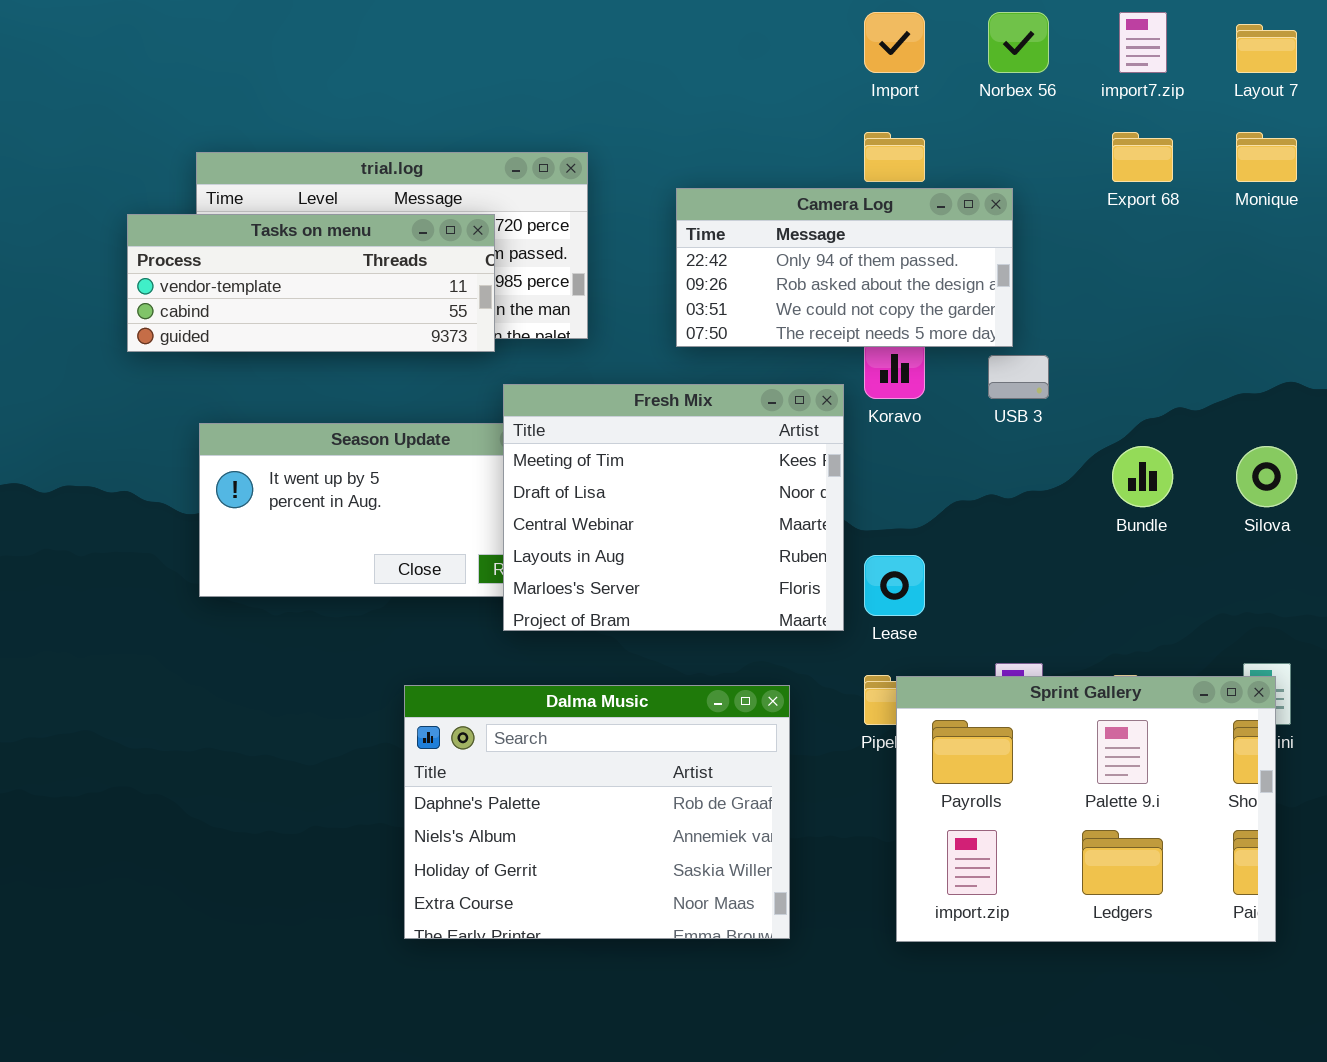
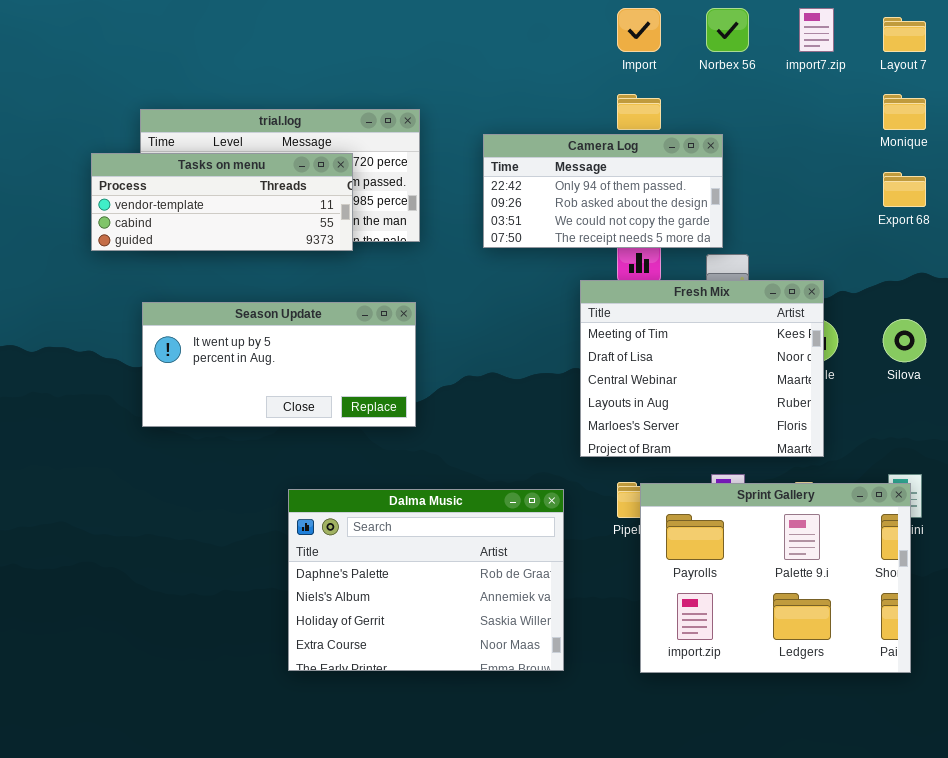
Export 68: [1112,132,1173,182] -> [883,172,926,207], moved
Fresh Mix: [503,384,844,631] -> [580,280,824,457], moved

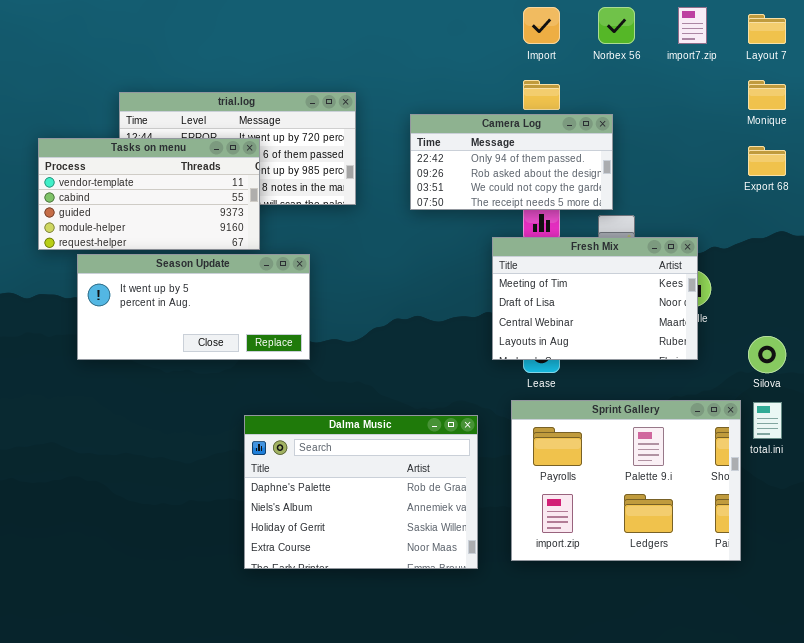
Tasks on menu: [91,153,353,251] -> [38,138,260,250], moved, resized
Fresh Mix: [580,280,824,457] -> [492,237,698,360], resized
Season Update: [142,302,416,427] -> [77,254,310,360], moved
Silova: [883,319,926,362] -> [748,336,786,373], moved
Sprint Gallery: [640,483,911,673] -> [511,400,741,561], moved

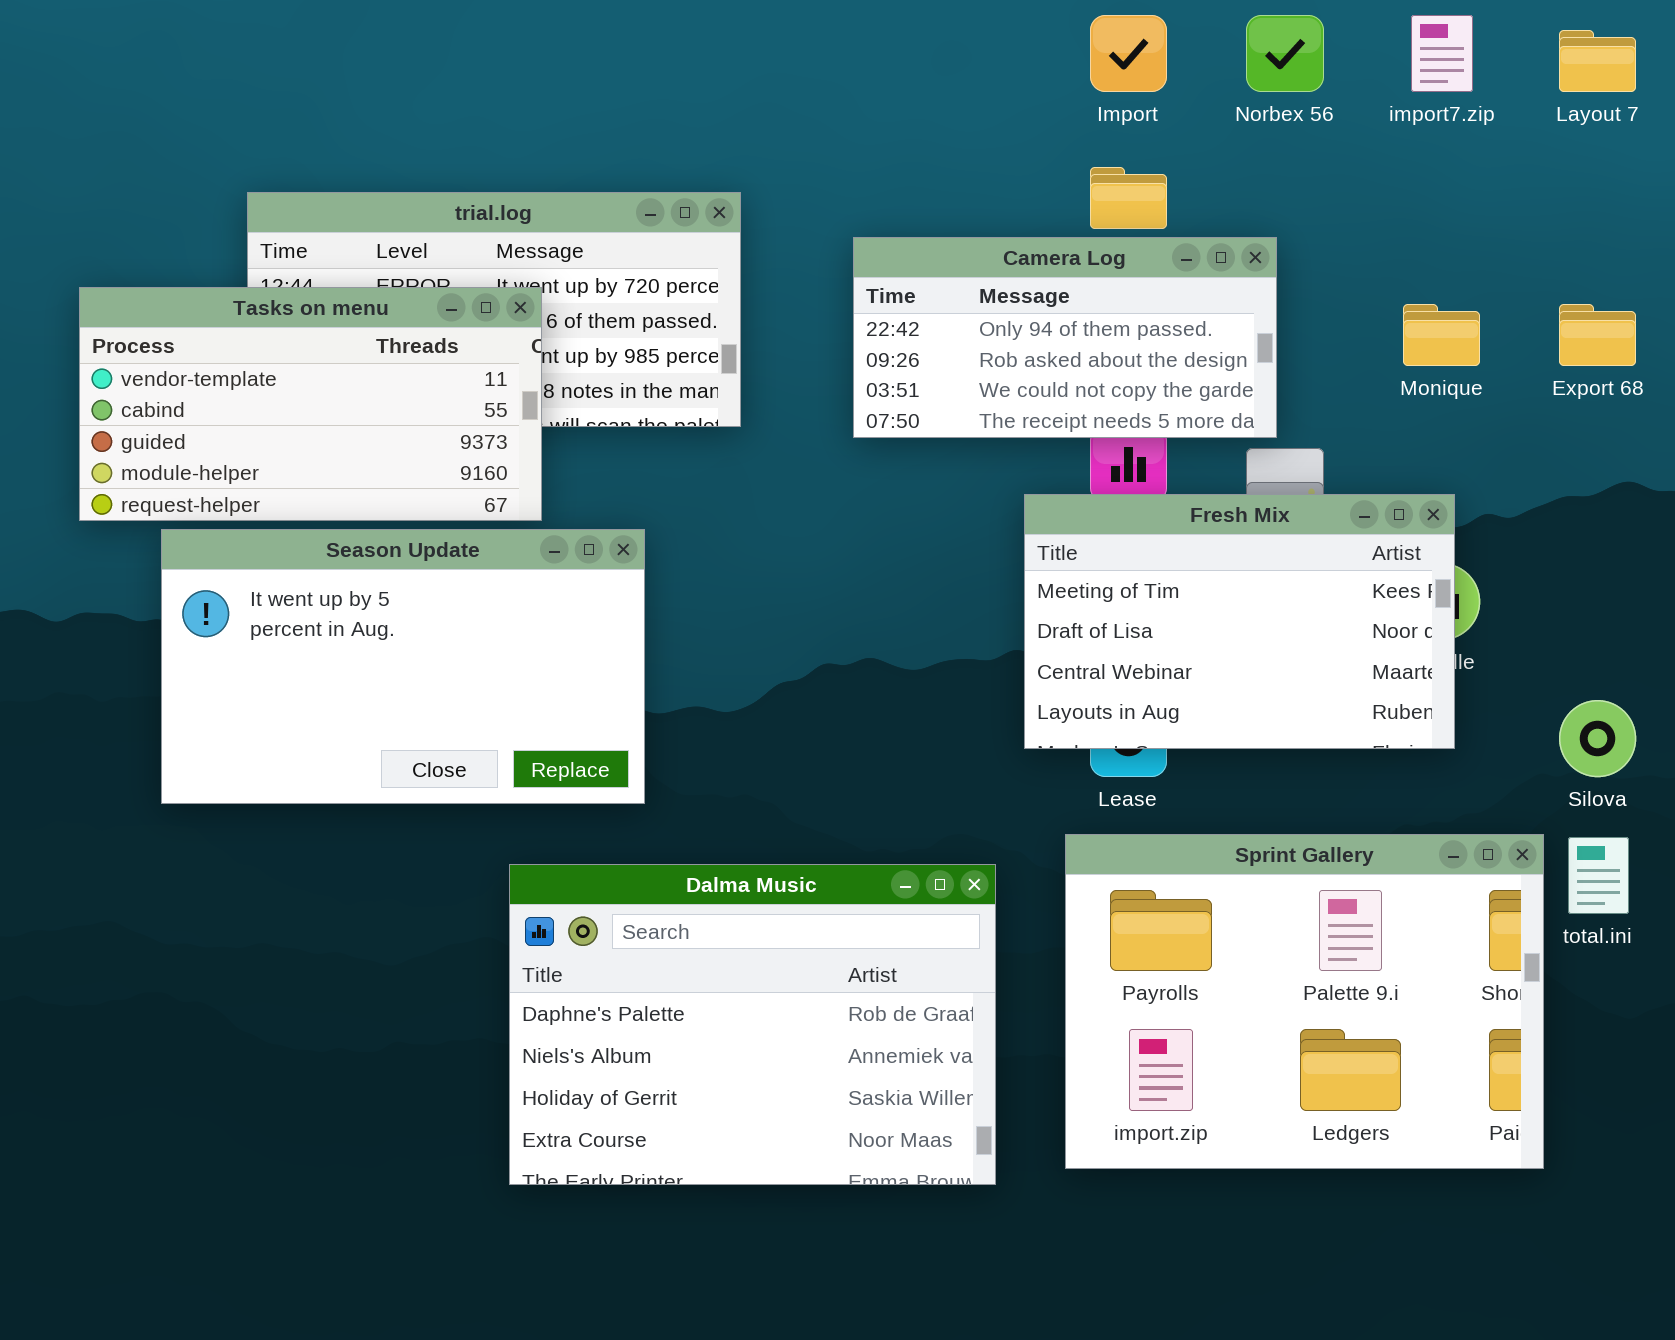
Monique: [748,80,786,110] -> [1403,304,1480,366], moved
Season Update: [77,254,310,360] -> [161,529,645,804], resized

